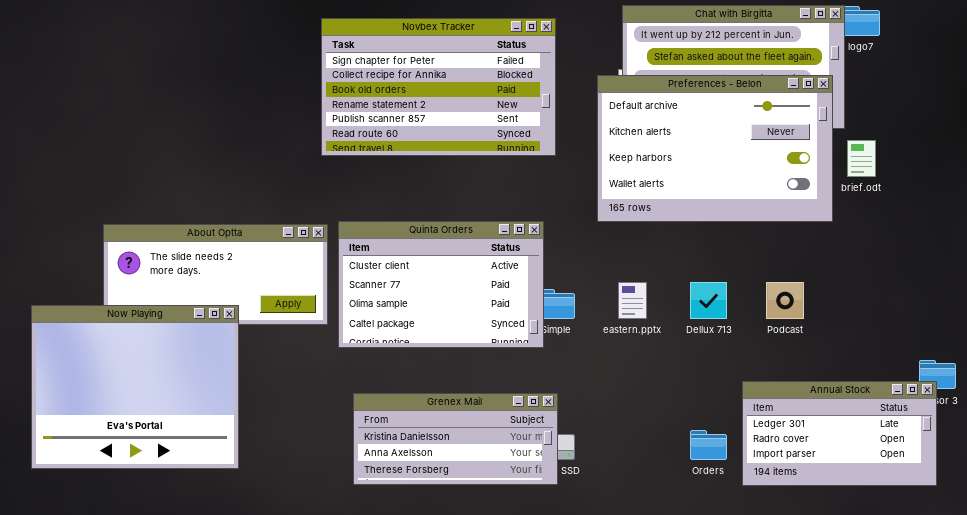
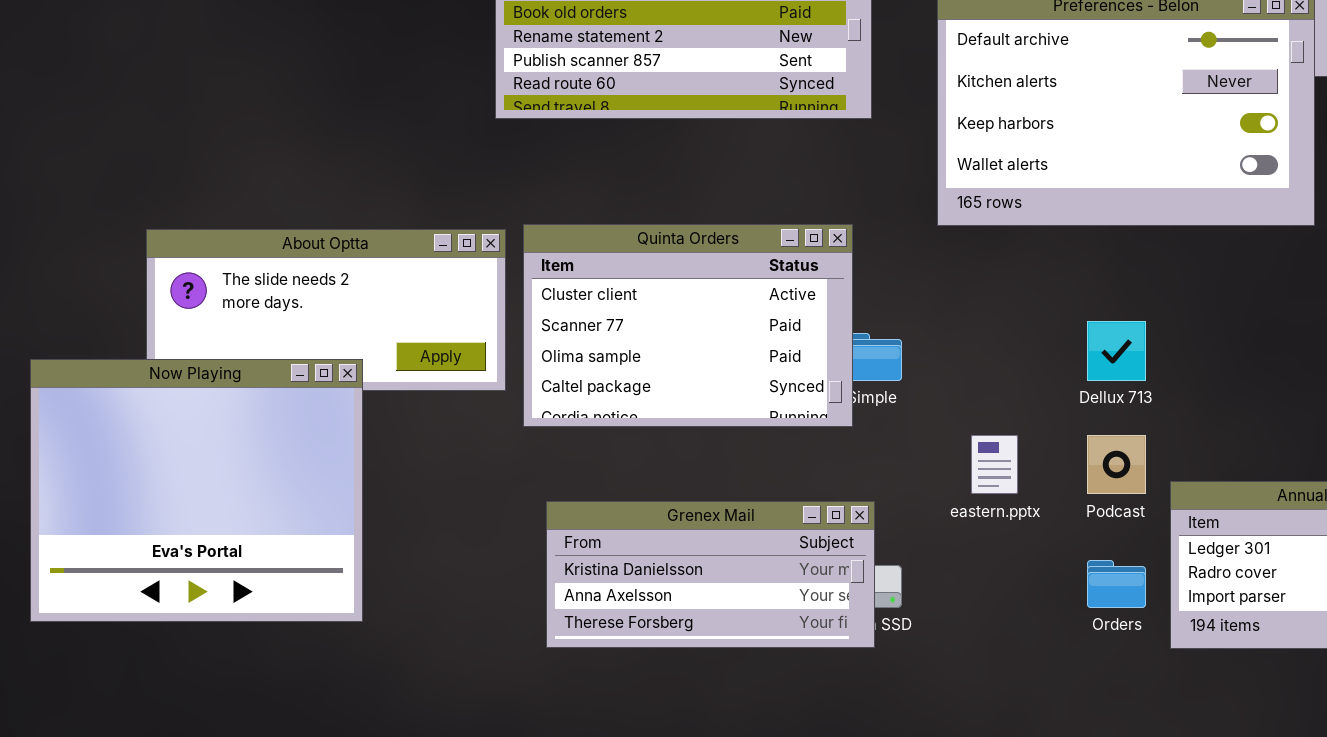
eastern.pptx: [618,282,647,319] -> [971,435,1018,494], moved
Podcast: [766,282,804,319] -> [1087,435,1146,494], moved

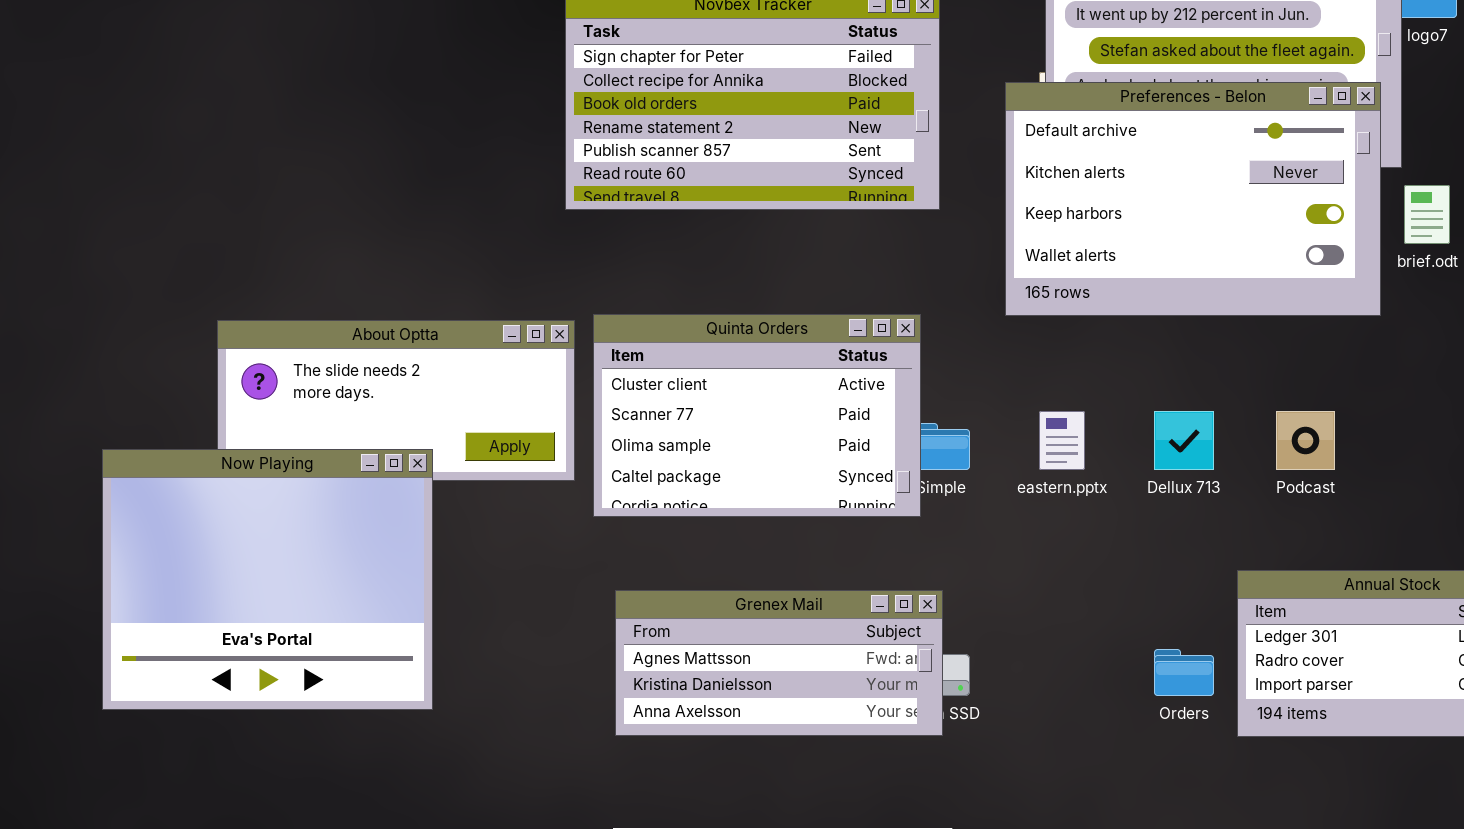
eastern.pptx: [971,435,1018,494] -> [1039,411,1085,470], moved
Podcast: [1087,435,1146,494] -> [1276,411,1335,470], moved
Grenex Mail: [546,501,875,648] -> [615,590,943,736], scrolled up 1 row

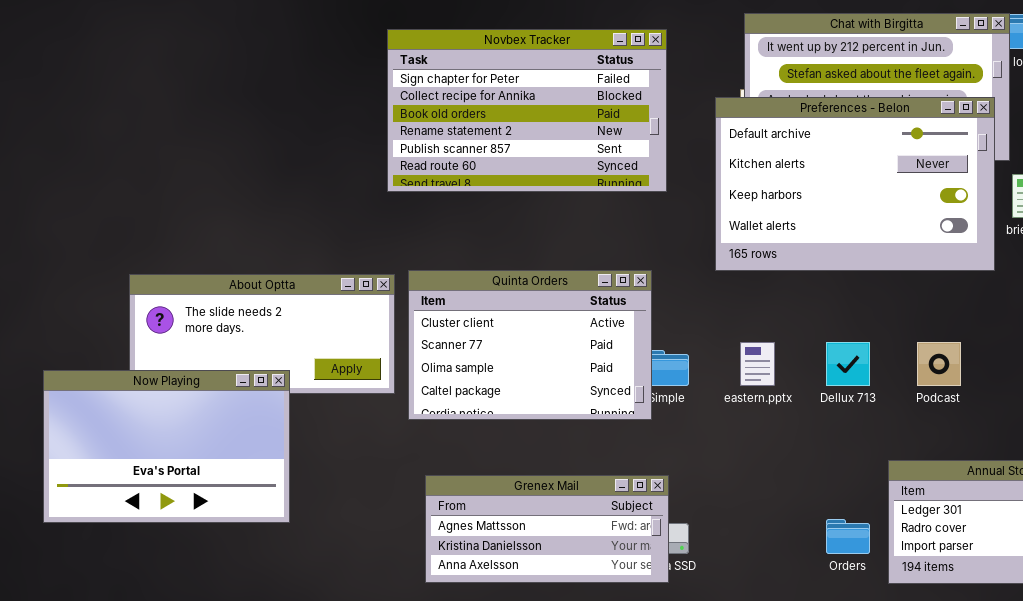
Now Playing: [102,449,433,710] -> [43,370,290,523], resized

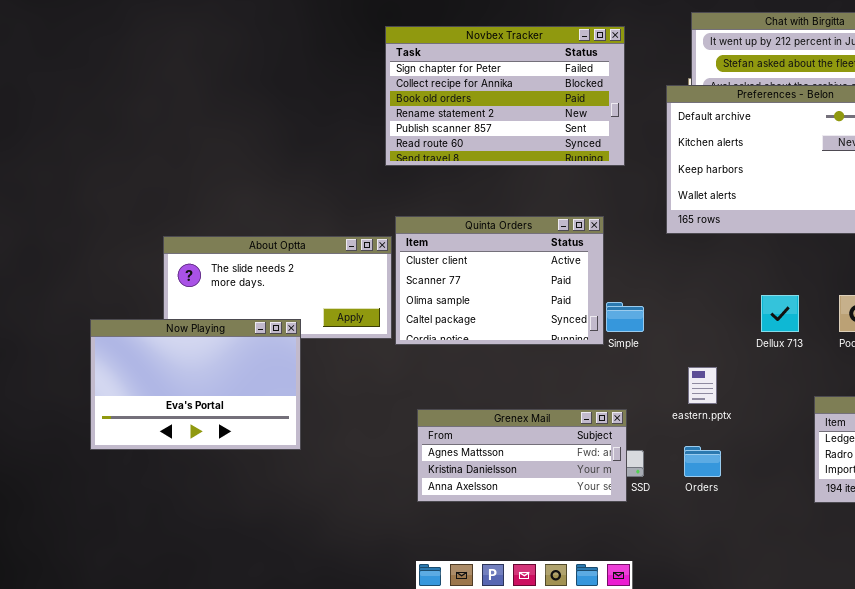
Quinta Orders: [408,270,652,420] -> [395,216,604,345], moved
eastern.pptx: [740,342,775,386] -> [688,367,717,404], moved
Orders: [826,519,870,554] -> [684,446,721,477], moved

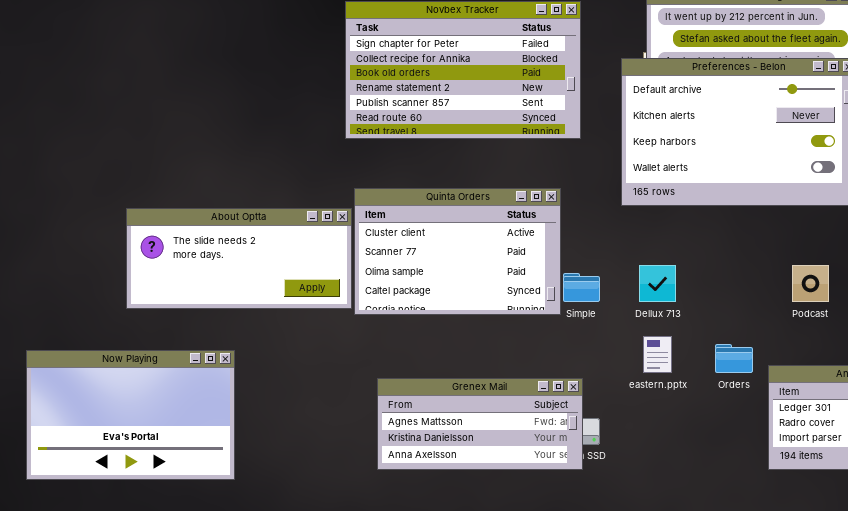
Dellux 713: [761,295,799,332] -> [639,265,676,302], moved
Now Playing: [90,319,301,450] -> [26,350,235,480], moved
Orders: [684,446,721,477] -> [715,344,753,373], moved

